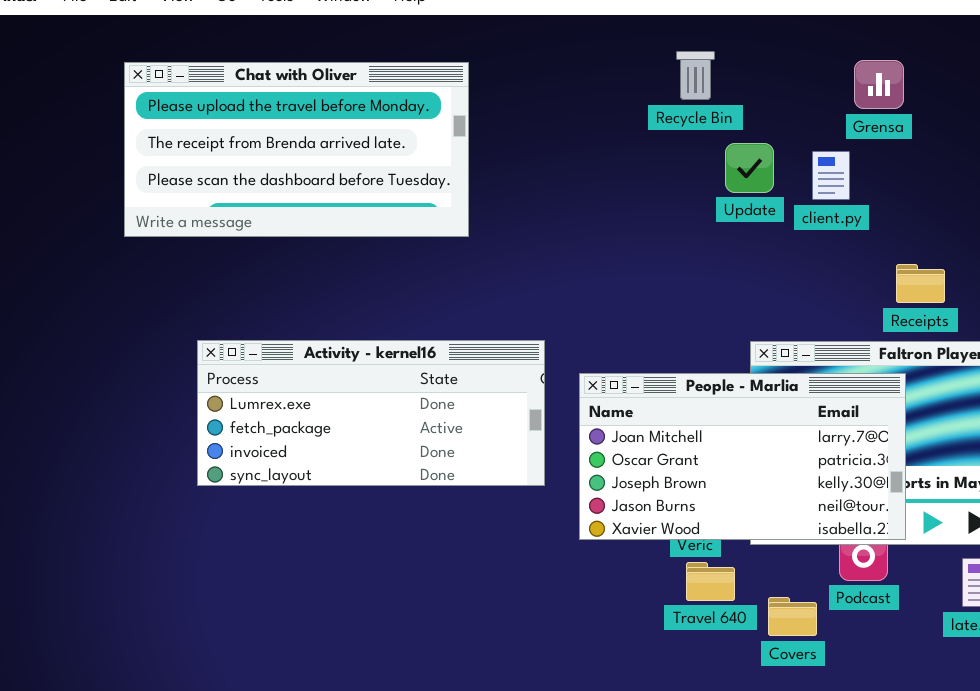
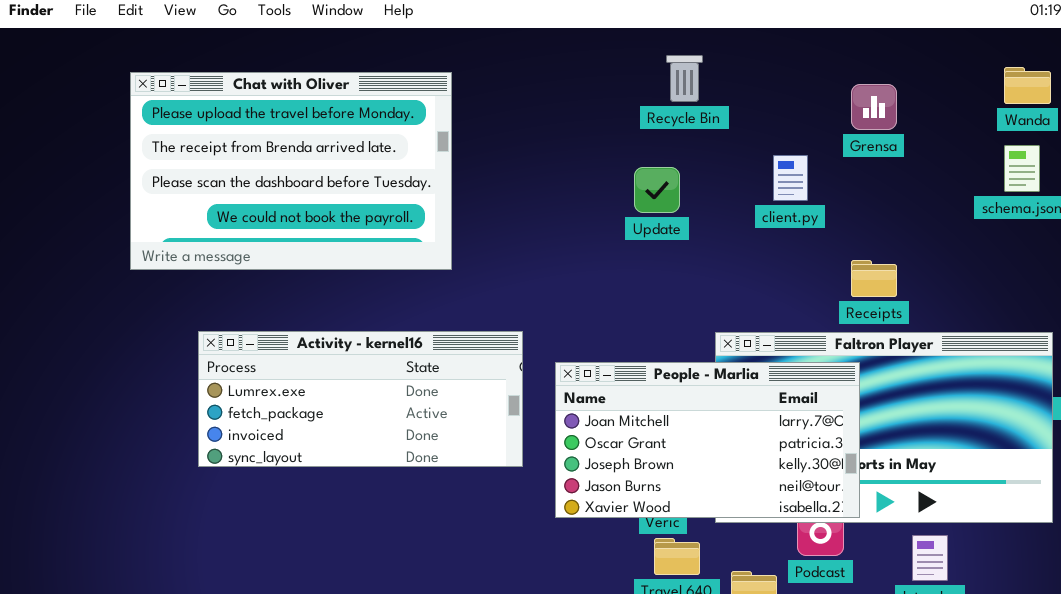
Recycle Bin: [676,51,715,100] -> [666,55,703,102], moved
Grensa: [854,60,904,109] -> [851,84,897,130], moved
Chat with Oliver: [124,62,469,237] -> [130,72,452,270], resized
Update: [725,143,774,193] -> [634,167,680,213], moved

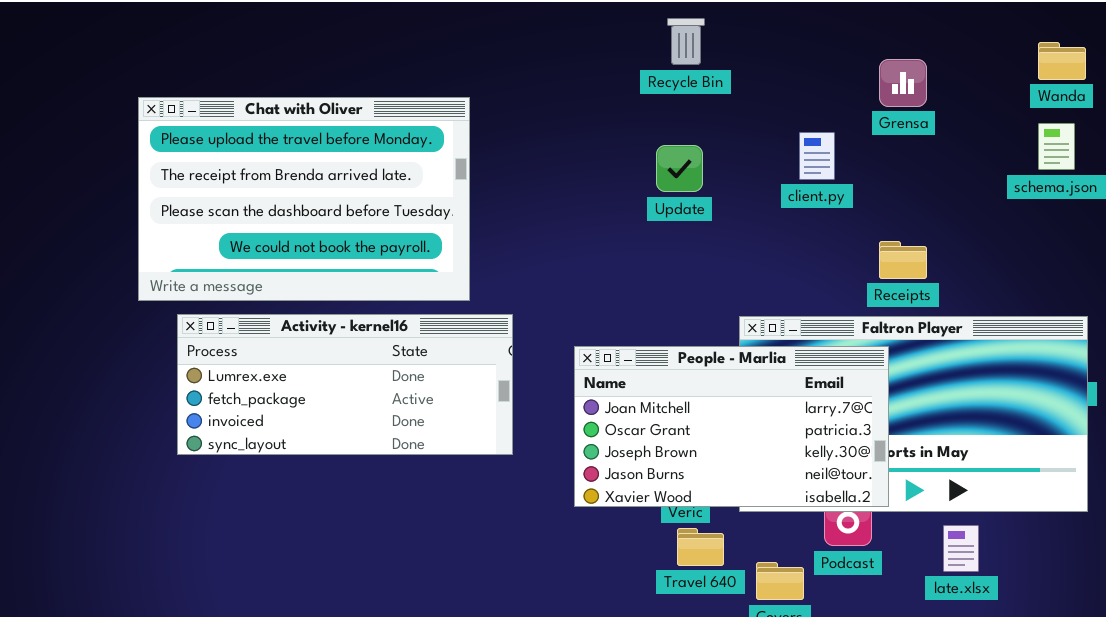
Recycle Bin: [666,55,703,102] -> [667,18,705,65], moved
Chat with Oliver: [130,72,452,270] -> [138,97,470,301], moved
Activity - kernel16: [198,331,523,467] -> [177,314,513,455], moved

